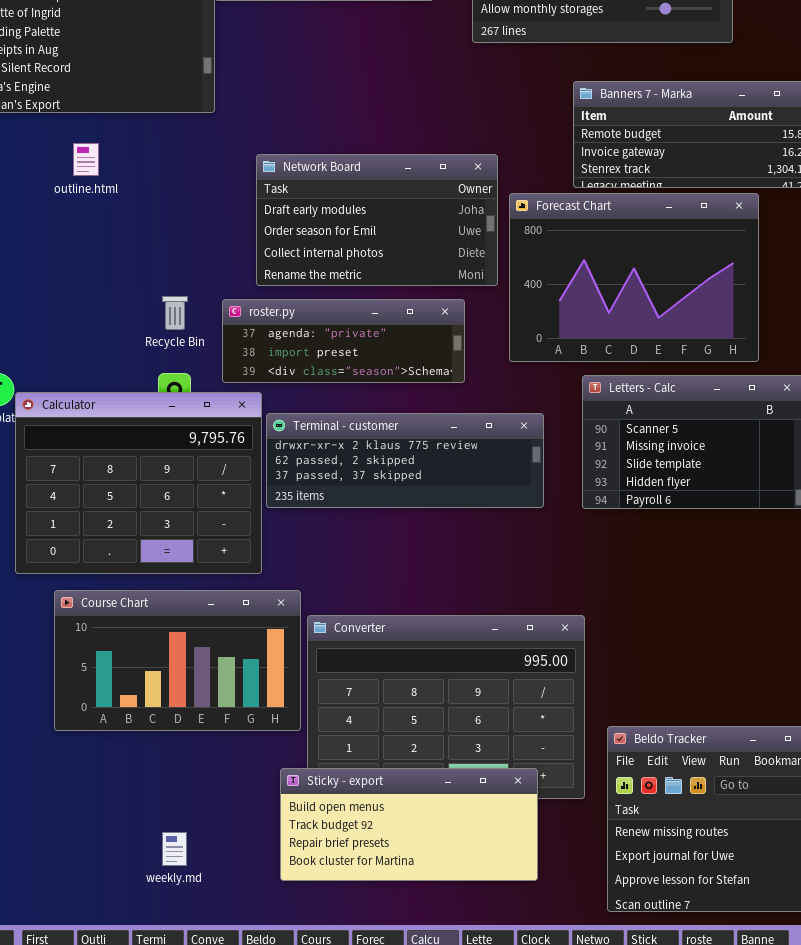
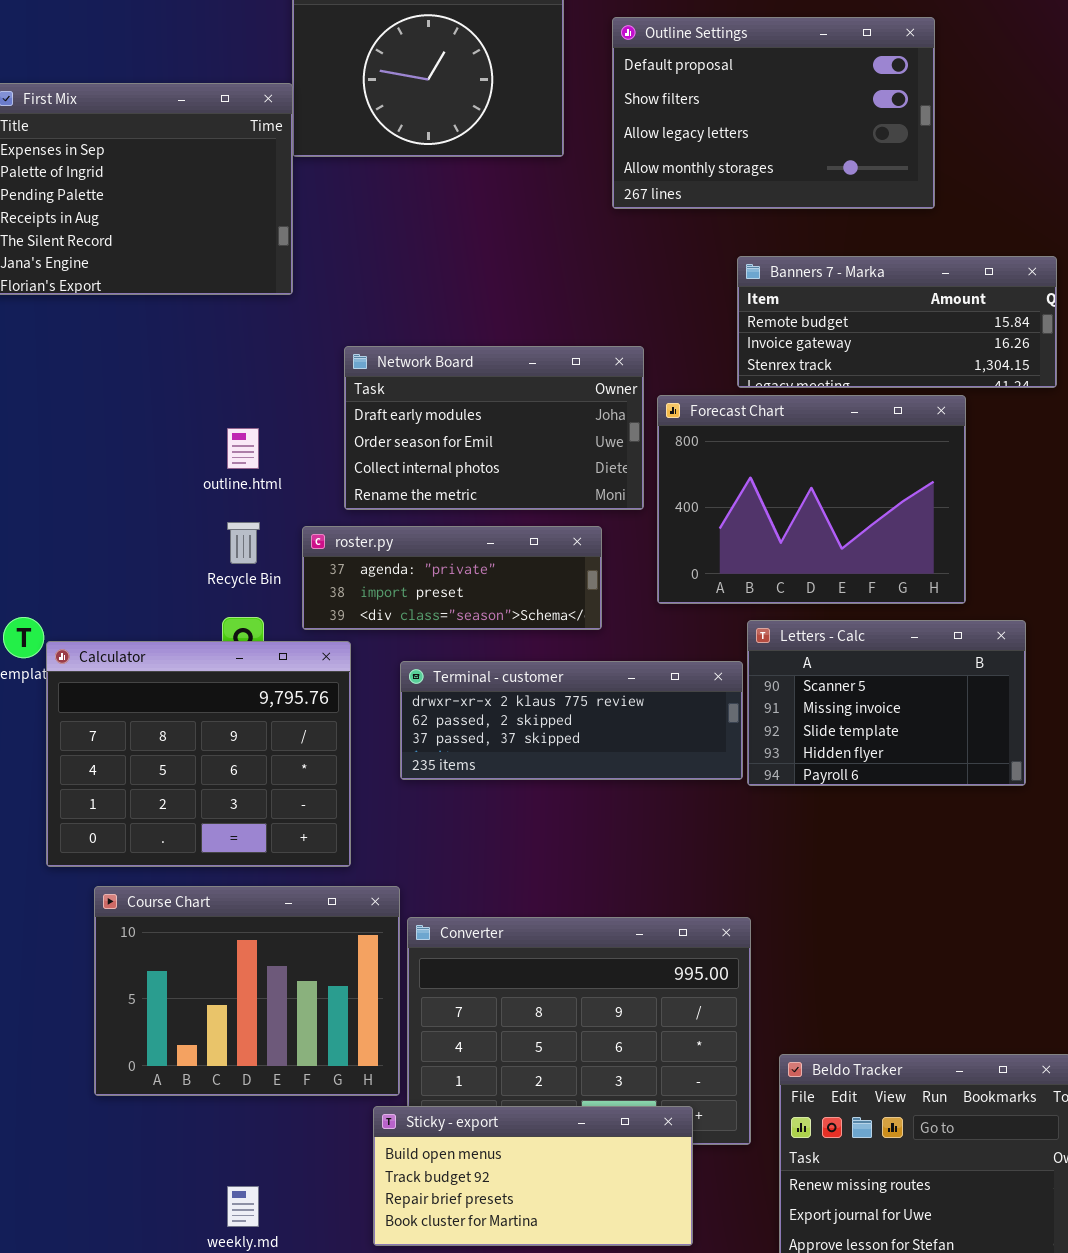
outline.html: [73,143,99,176] -> [227,428,259,469], moved
Terminal - customer: [266,413,544,508] -> [400,661,743,780], moved
Course Chart: [54,590,301,731] -> [94,886,400,1096], resized

